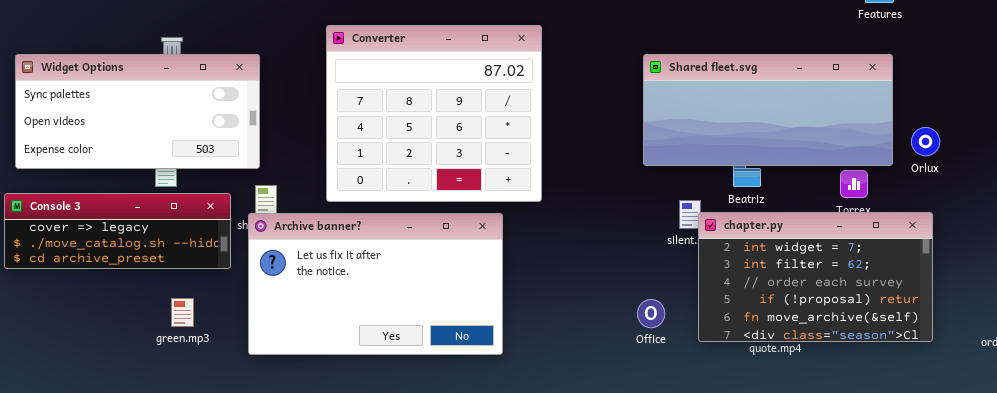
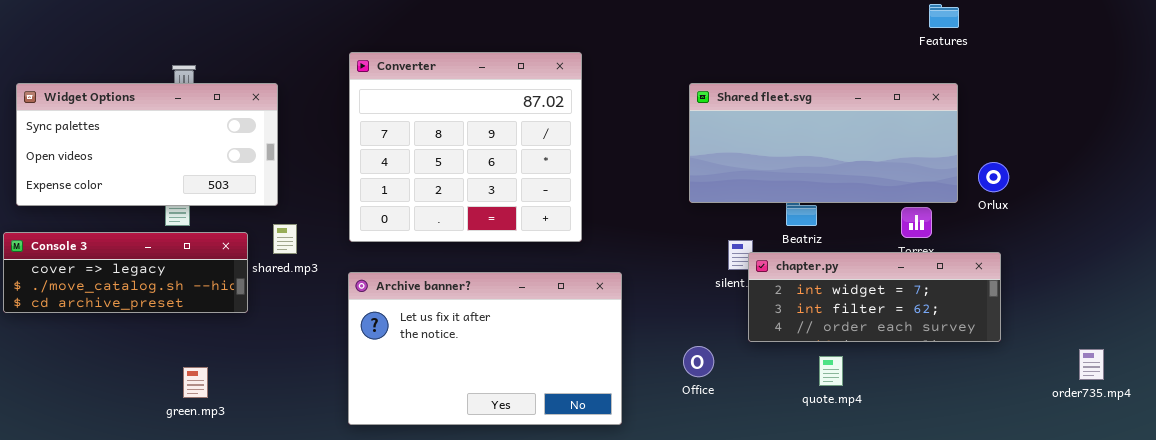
chapter.py: [698,212,933,342] -> [748,252,1001,342], resized
Archive banner?: [248,213,503,355] -> [348,272,622,425], moved
green.mp3: [171,298,194,327] -> [183,367,208,398], moved

